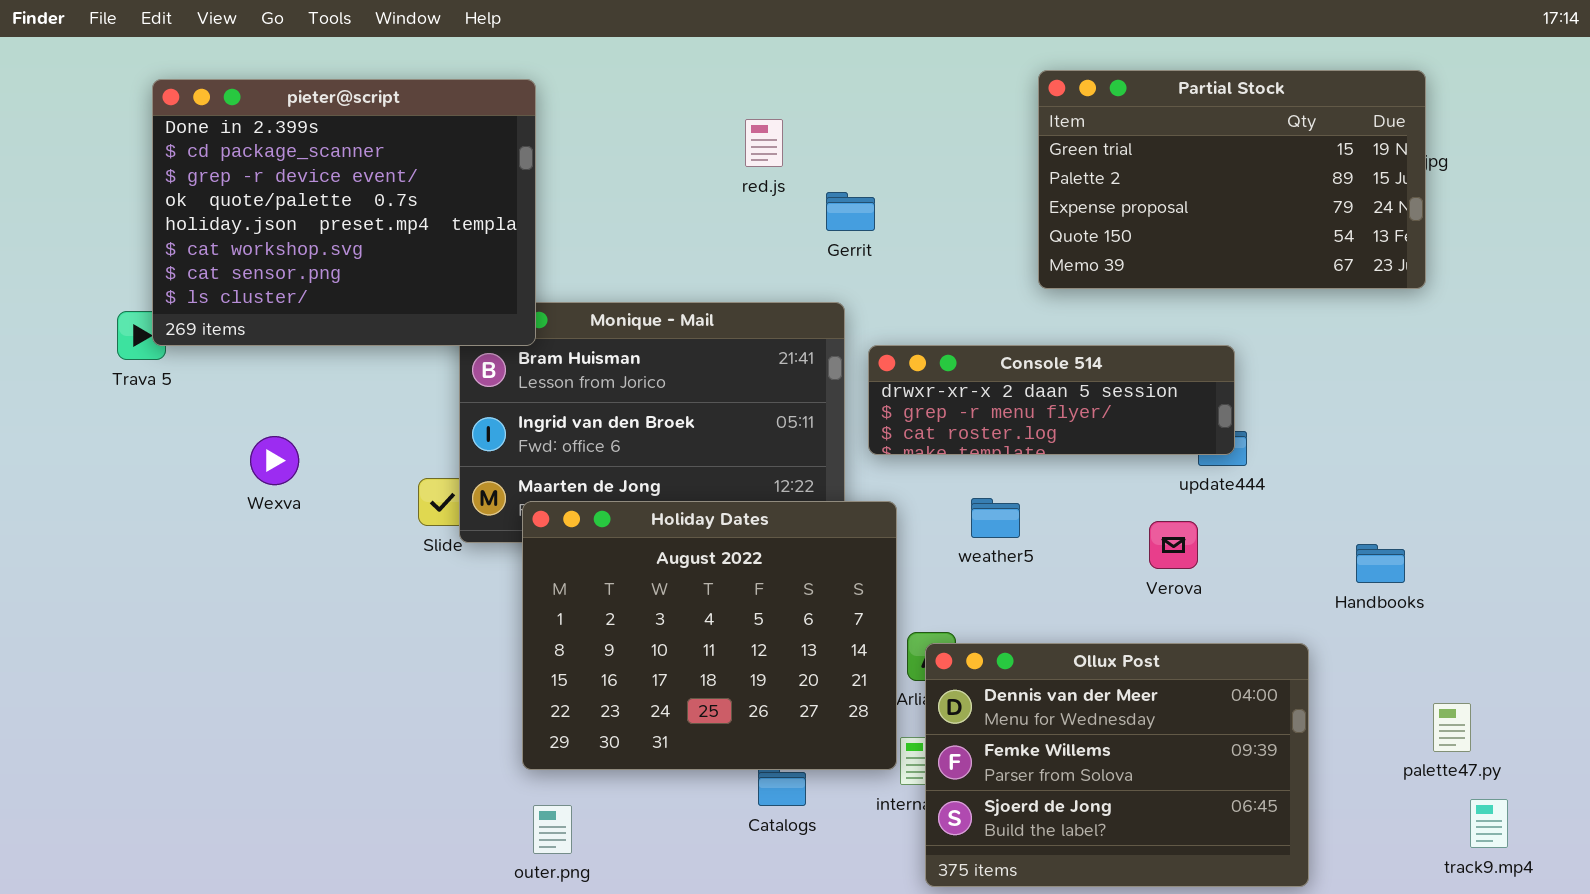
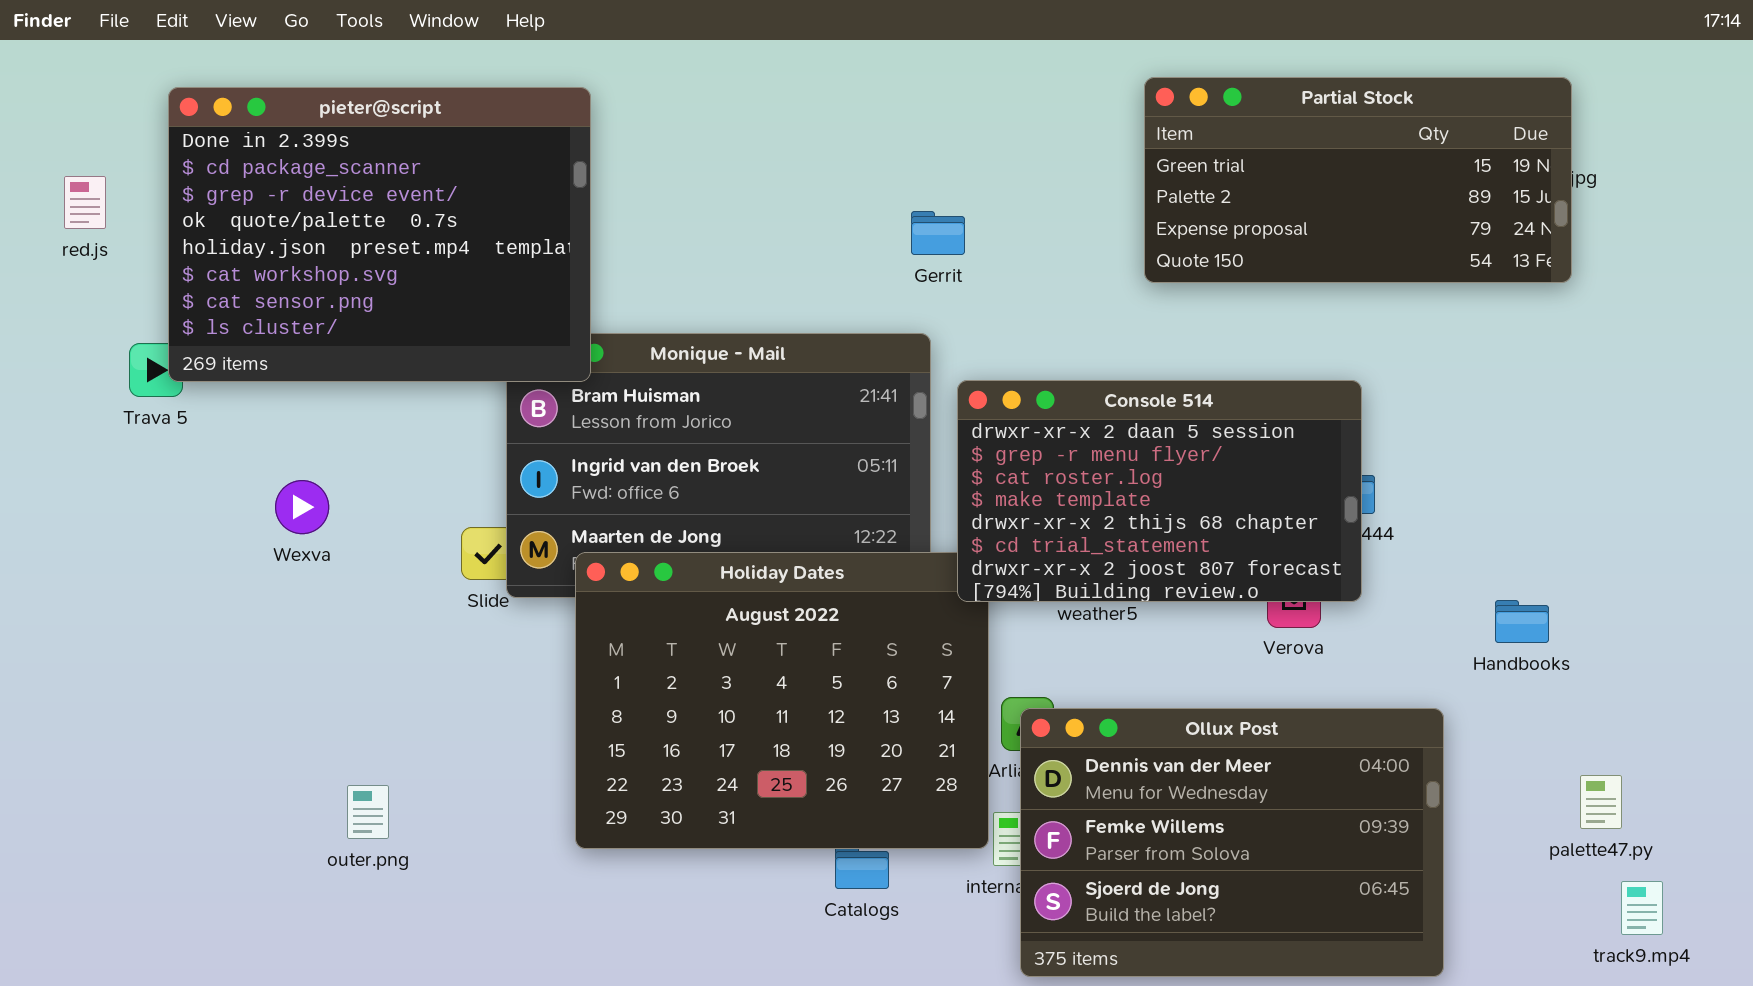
Partial Stock: [1038,70,1426,289] -> [1144,77,1572,283], resized
red.js: [745,119,783,167] -> [64,176,106,229], moved
Console 514: [868,345,1235,455] -> [957,380,1362,602], resized
outer.png: [533,805,572,854] -> [347,785,389,839], moved

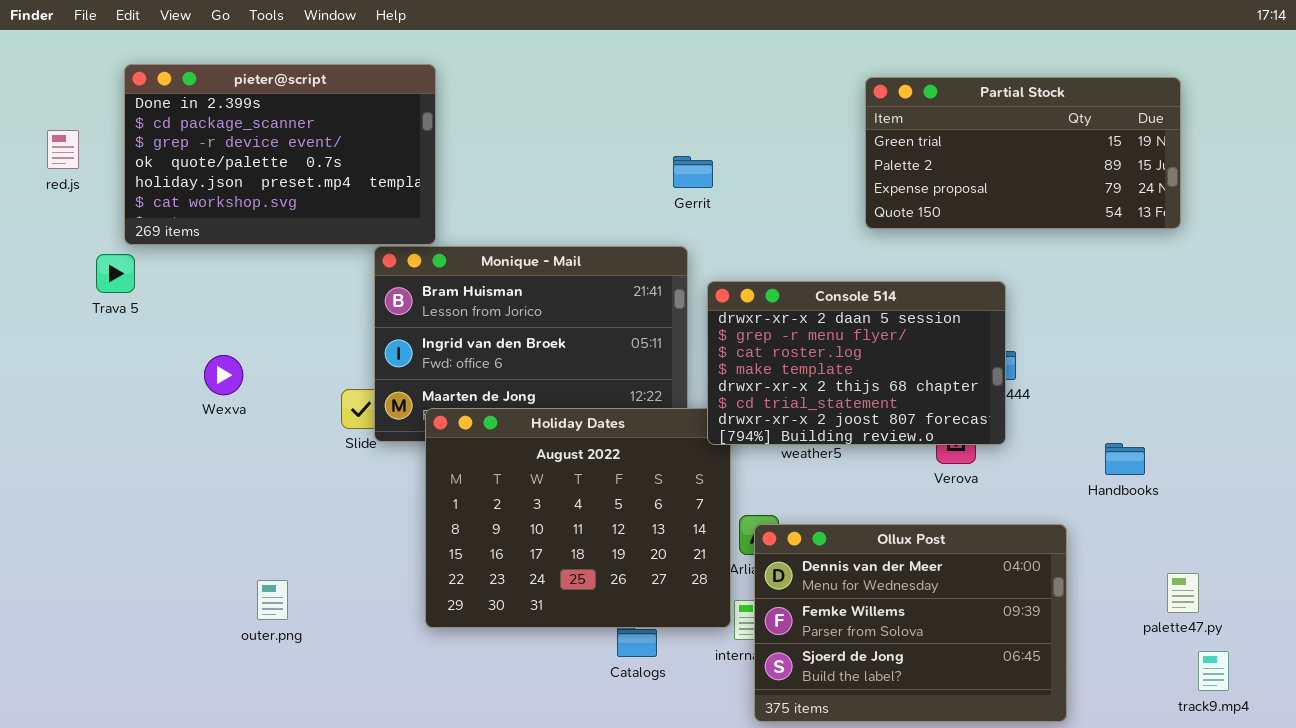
Partial Stock: [1144,77,1572,283] -> [865,77,1181,229], moved
pieter@script: [168,87,591,382] -> [124,64,436,245], resized

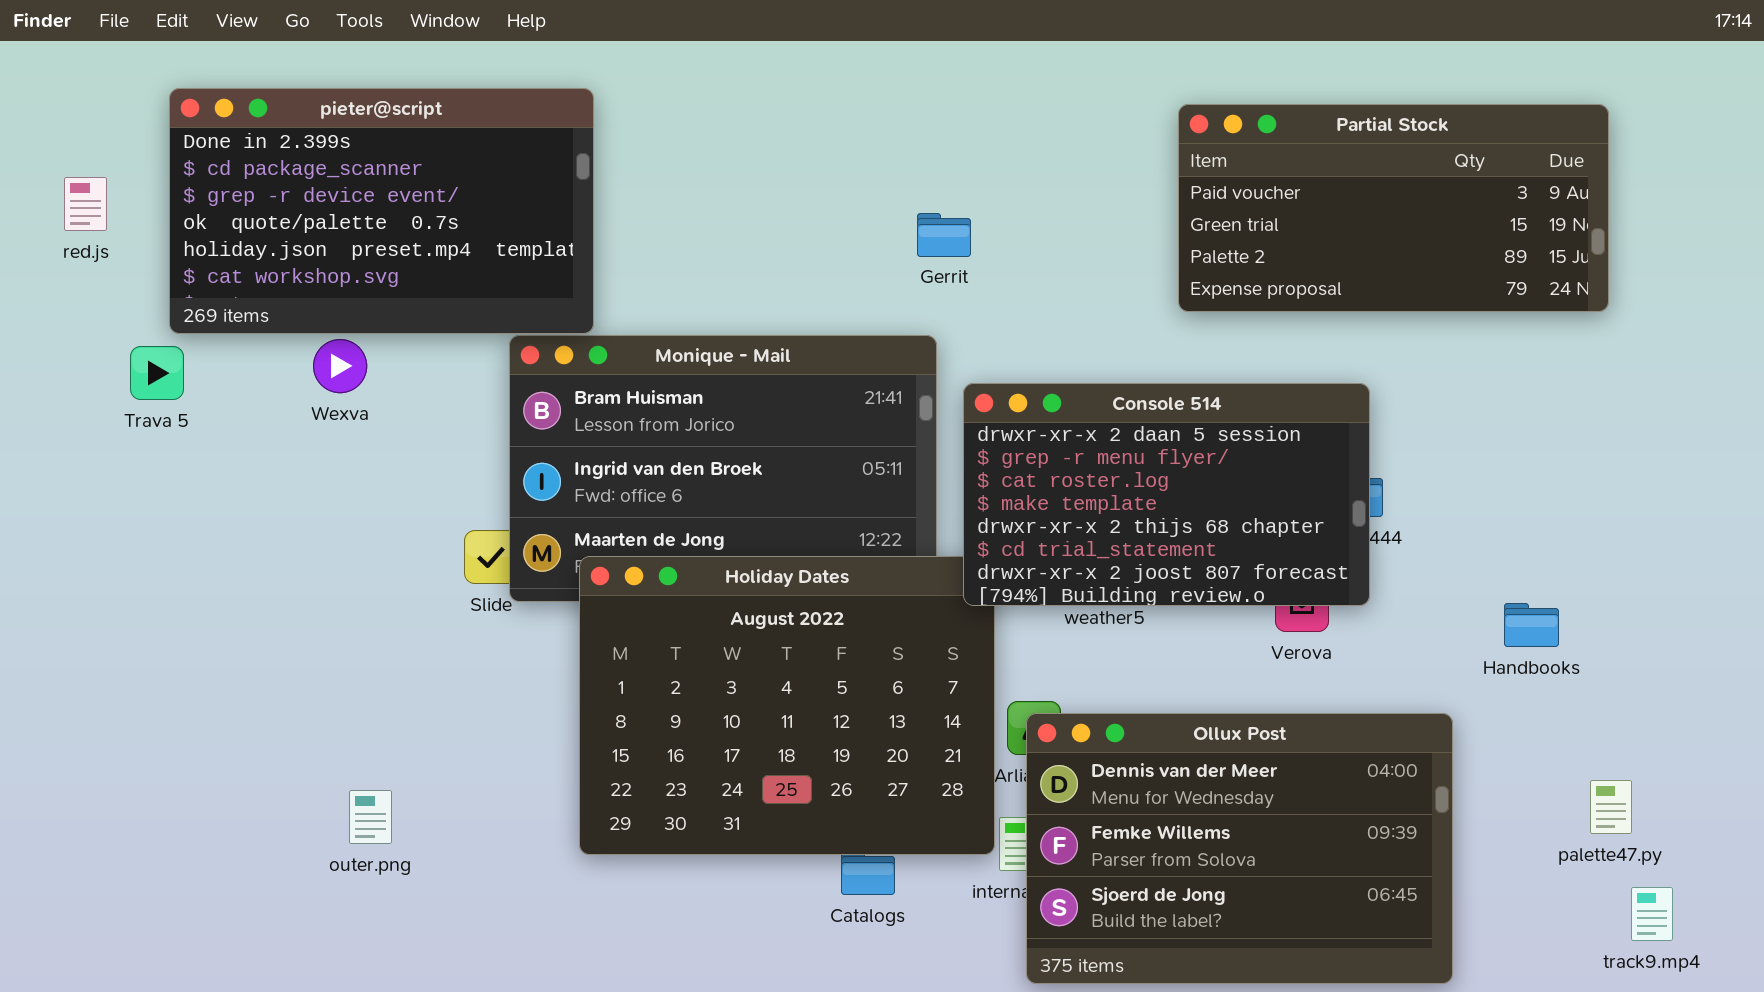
Partial Stock: [865,77,1181,229] -> [1178,104,1609,312], scrolled up 1 row
Wexva: [204,355,243,395] -> [313,339,367,393], moved

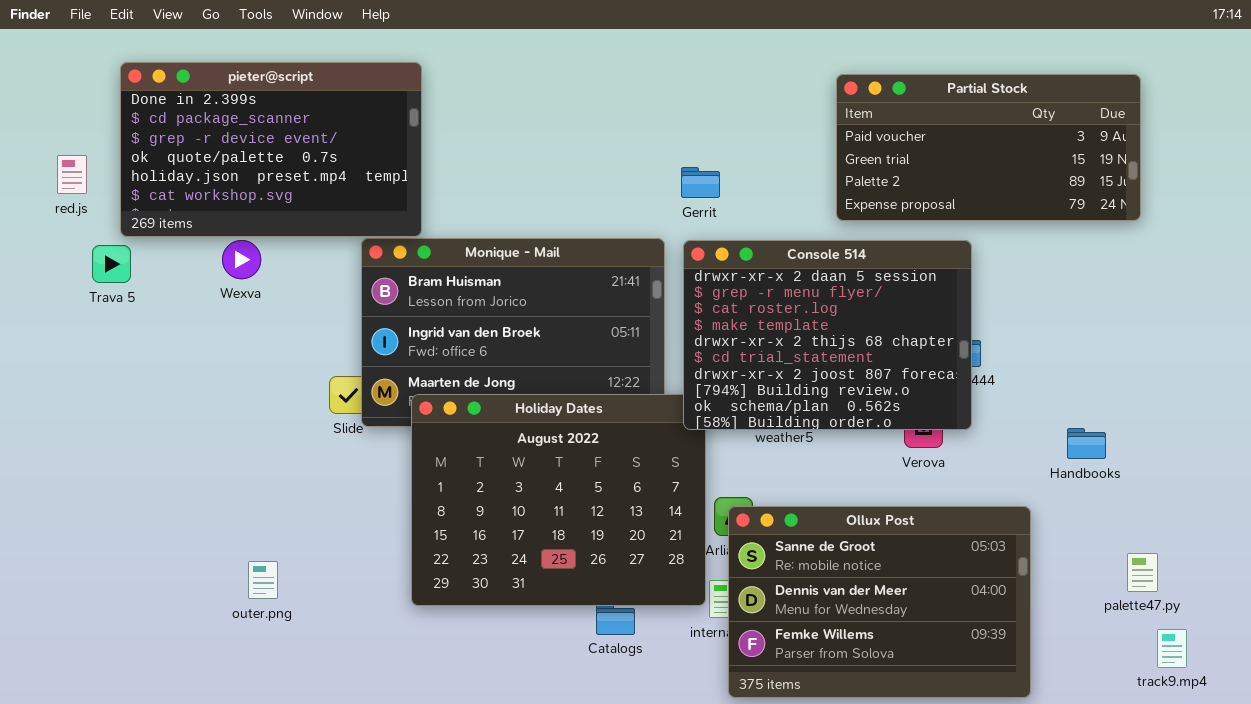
red.js: [64,177,107,231] -> [57,155,87,194], moved
Gerrit: [917,213,971,257] -> [681,167,720,198], moved
Console 514: [963,383,1370,606] -> [683,240,972,430], resized
Ollux Post: [1026,713,1453,984] -> [728,506,1031,698], scrolled up 1 row

